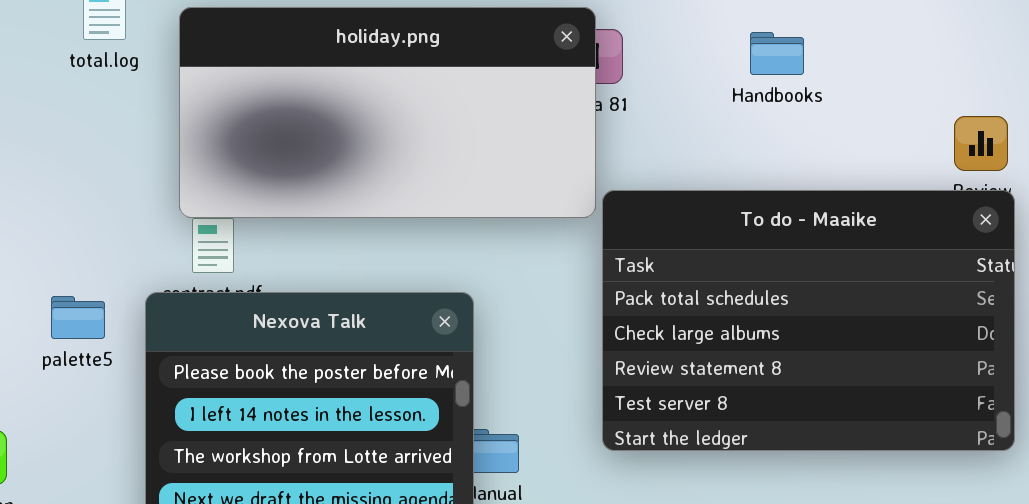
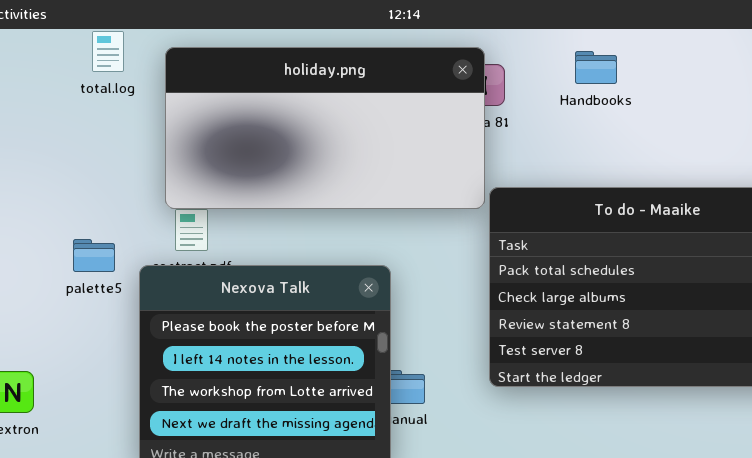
Handbooks: [750,32,804,75] -> [575,51,617,84], moved
palette5: [51,296,105,339] -> [73,239,115,272], moved

